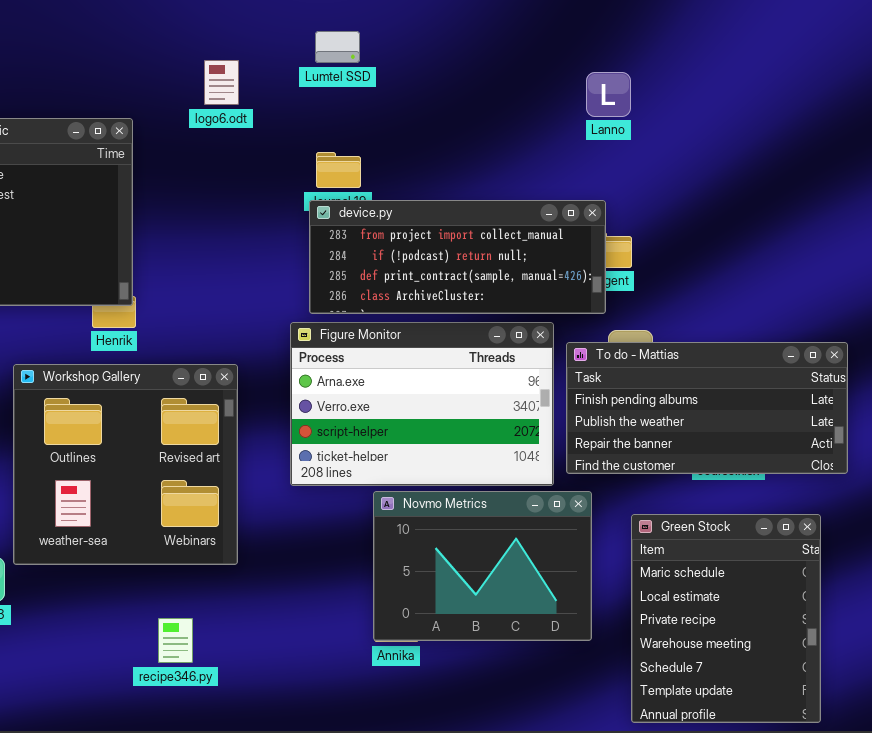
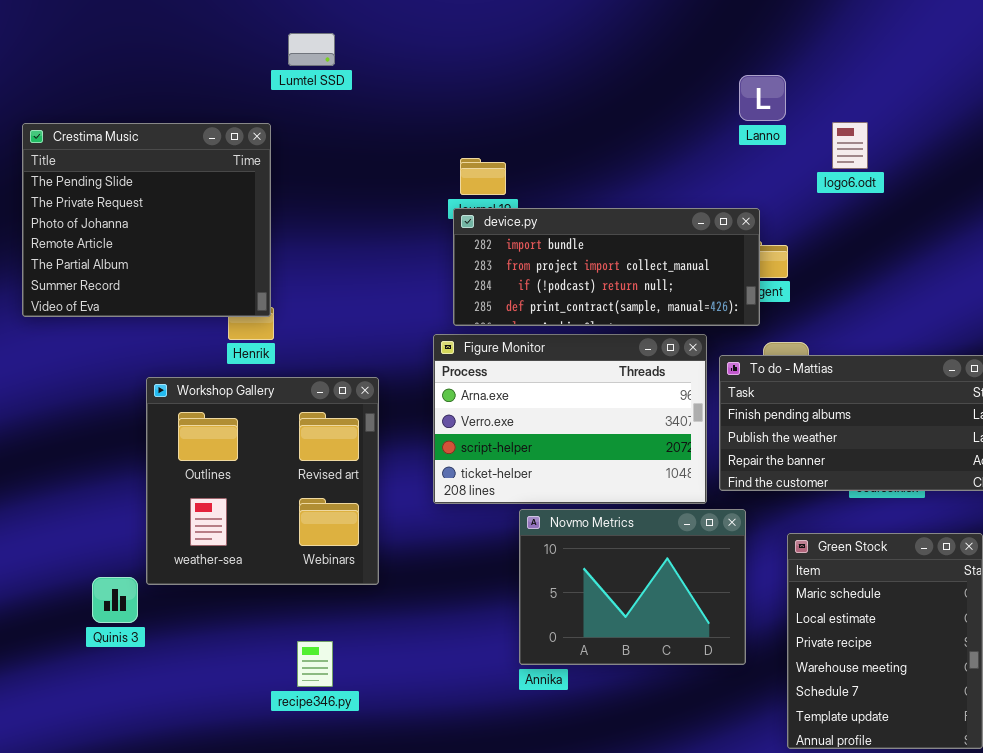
Lumtel SSD: [315,31,360,63] -> [288,33,335,66], moved
logo6.odt: [204,60,239,105] -> [832,122,868,169], moved
device.py: [309,200,606,314] -> [453,208,760,326], scrolled up 1 row

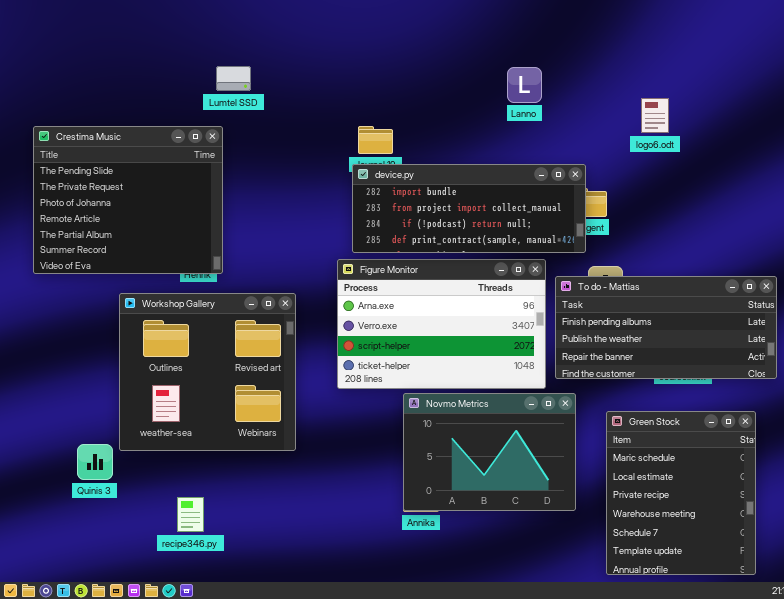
Lumtel SSD: [288,33,335,66] -> [216,66,251,91], moved
Lanno: [739,75,786,121] -> [507,67,542,103], moved
Crestima Music: [22,123,271,317] -> [33,126,223,274], moved
recipe346.py: [297,641,333,687] -> [177,497,204,532], moved

